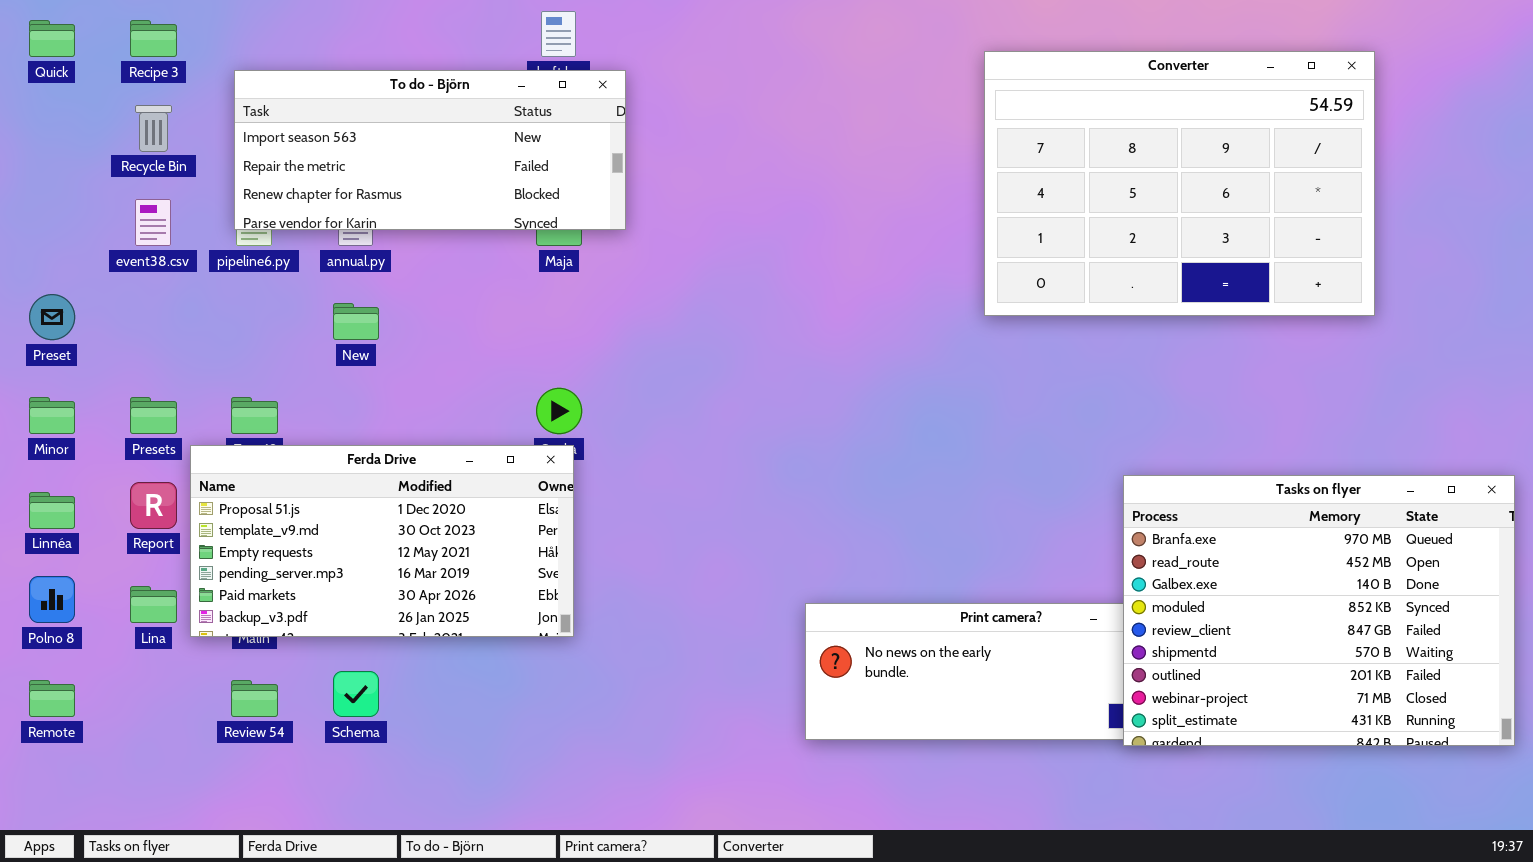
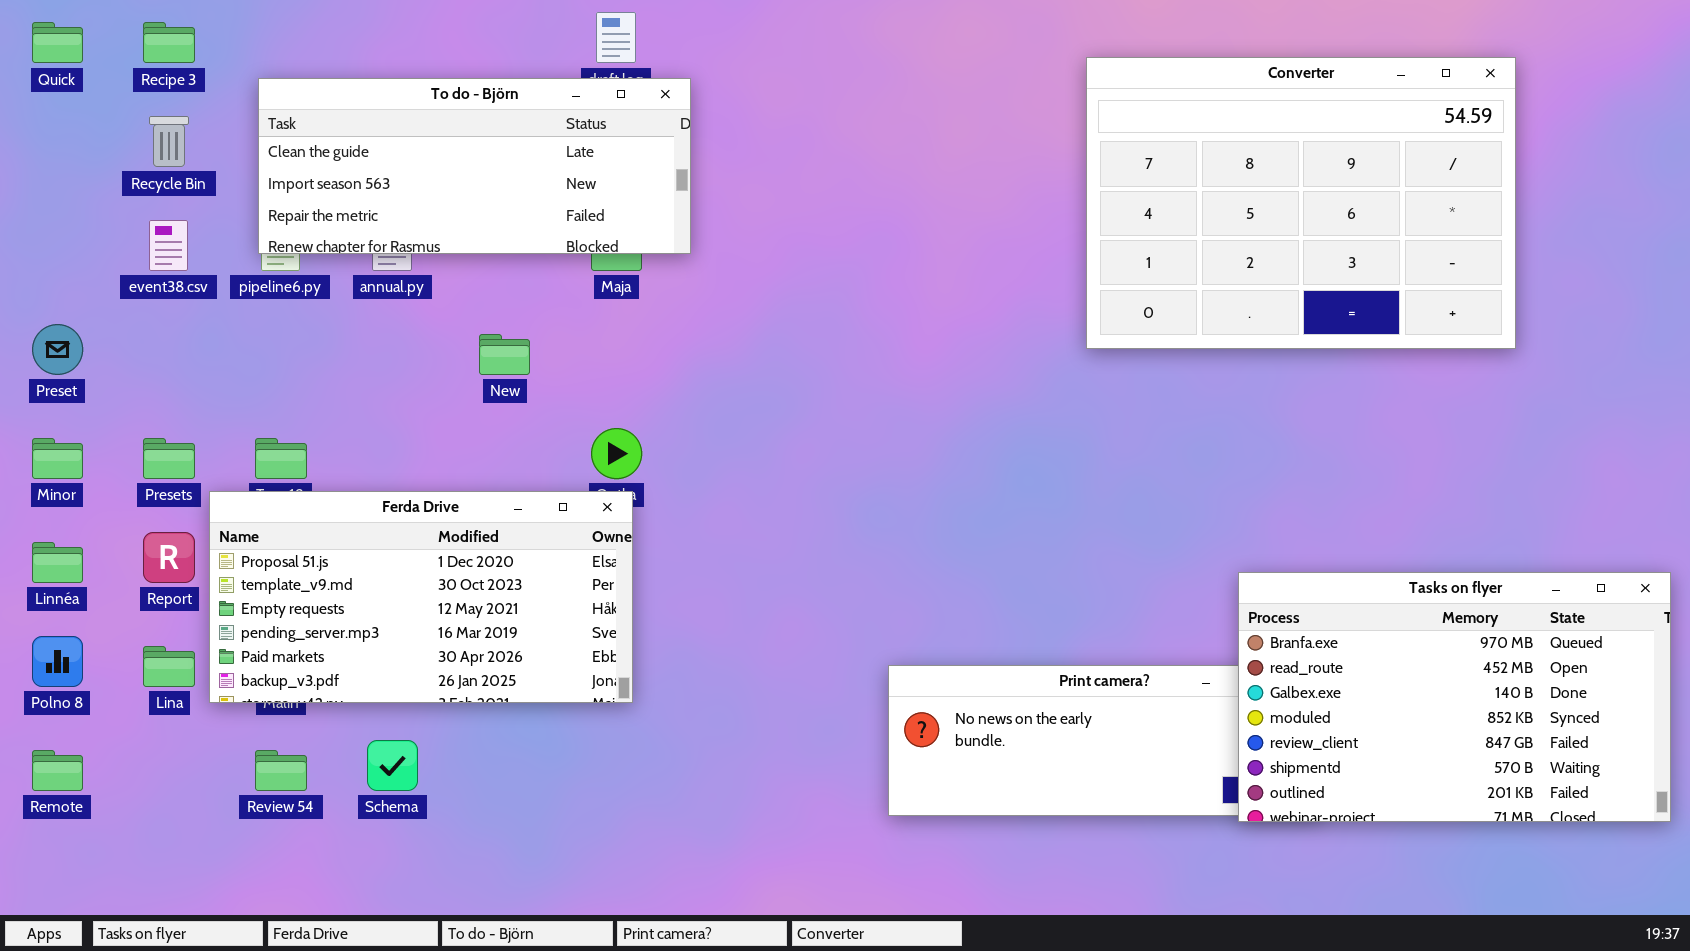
To do - Björn: [234,70,626,230] -> [258,78,691,254], scrolled up 1 row
New: [333,303,379,340] -> [479,334,530,375], moved
Tasks on flyer: [1123,475,1515,746] -> [1238,572,1671,822], resized

